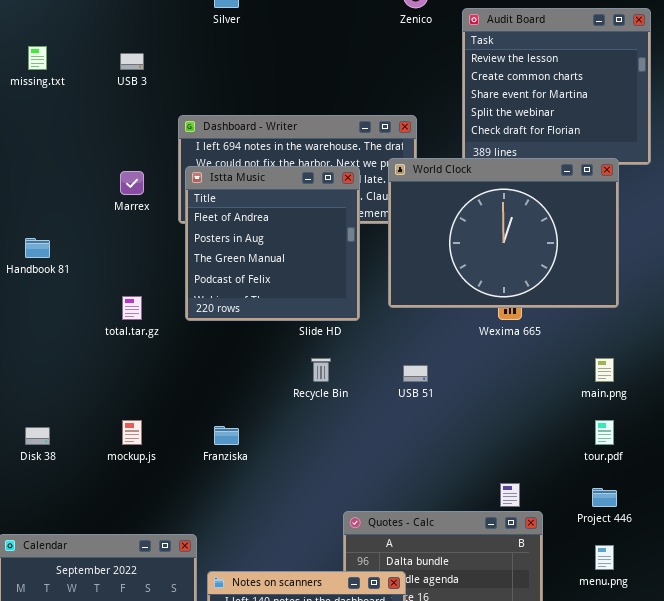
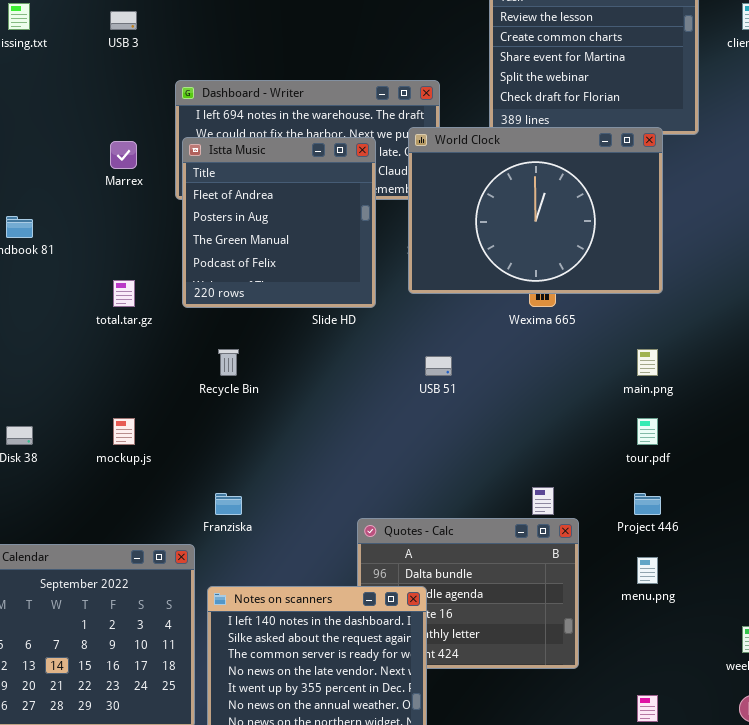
Recycle Bin: [311,358,331,382] -> [218,349,239,376], moved
Franziska: [214,426,239,445] -> [215,493,242,515], moved

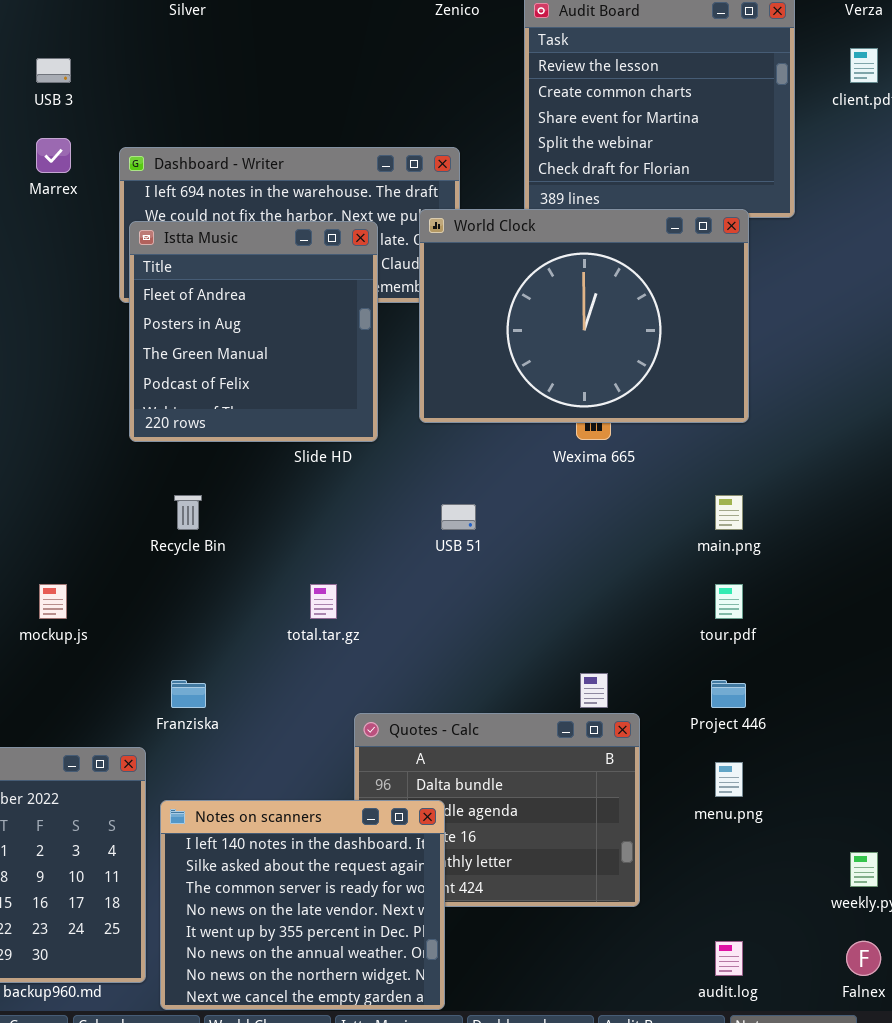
Marrex: [110,141,137,169] -> [36,138,71,173], moved
total.tar.gz: [113,280,135,307] -> [310,584,337,619], moved

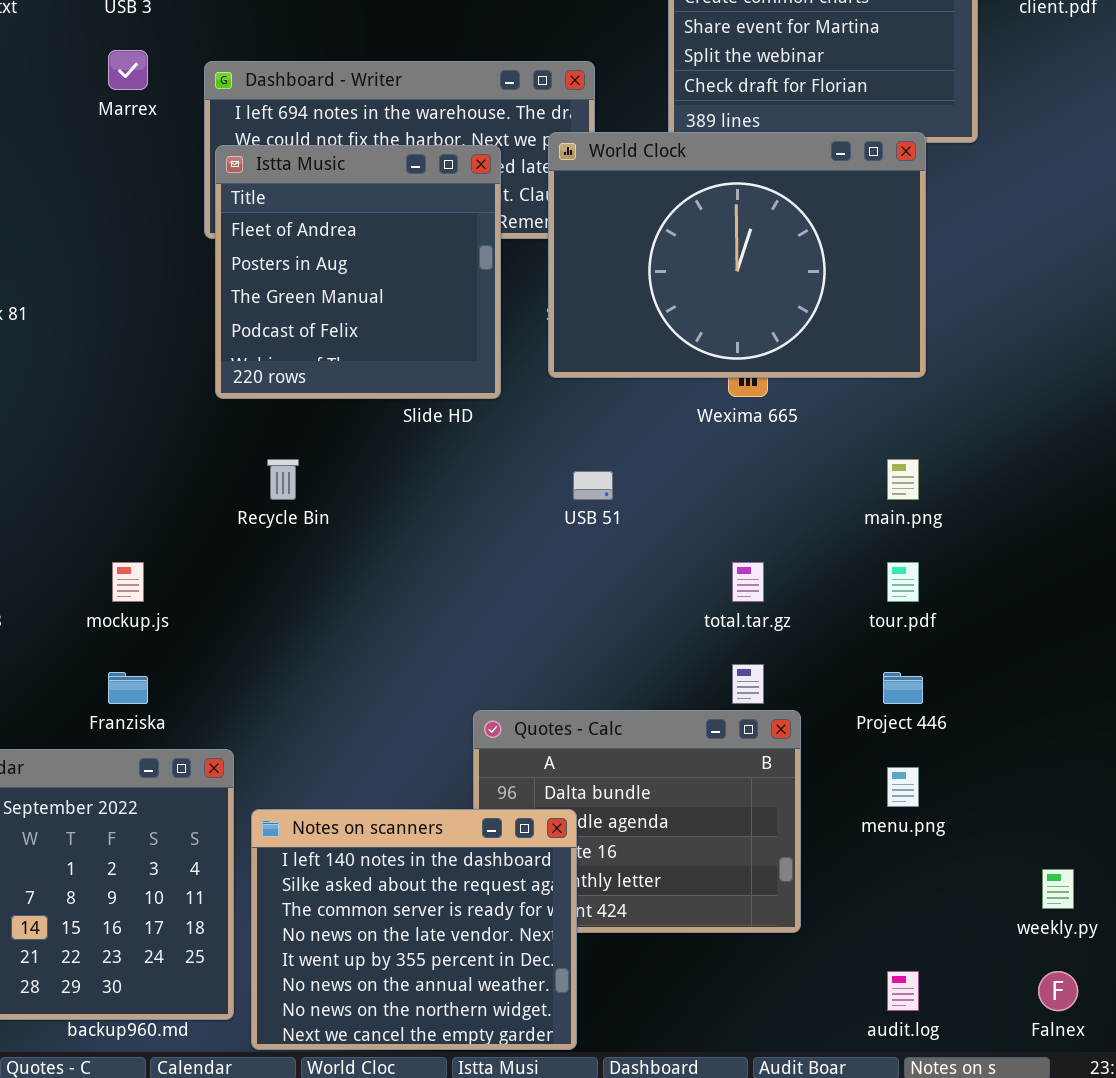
total.tar.gz: [310,584,337,619] -> [732,562,764,602], moved
Franziska: [171,680,206,708] -> [108,672,148,704], moved

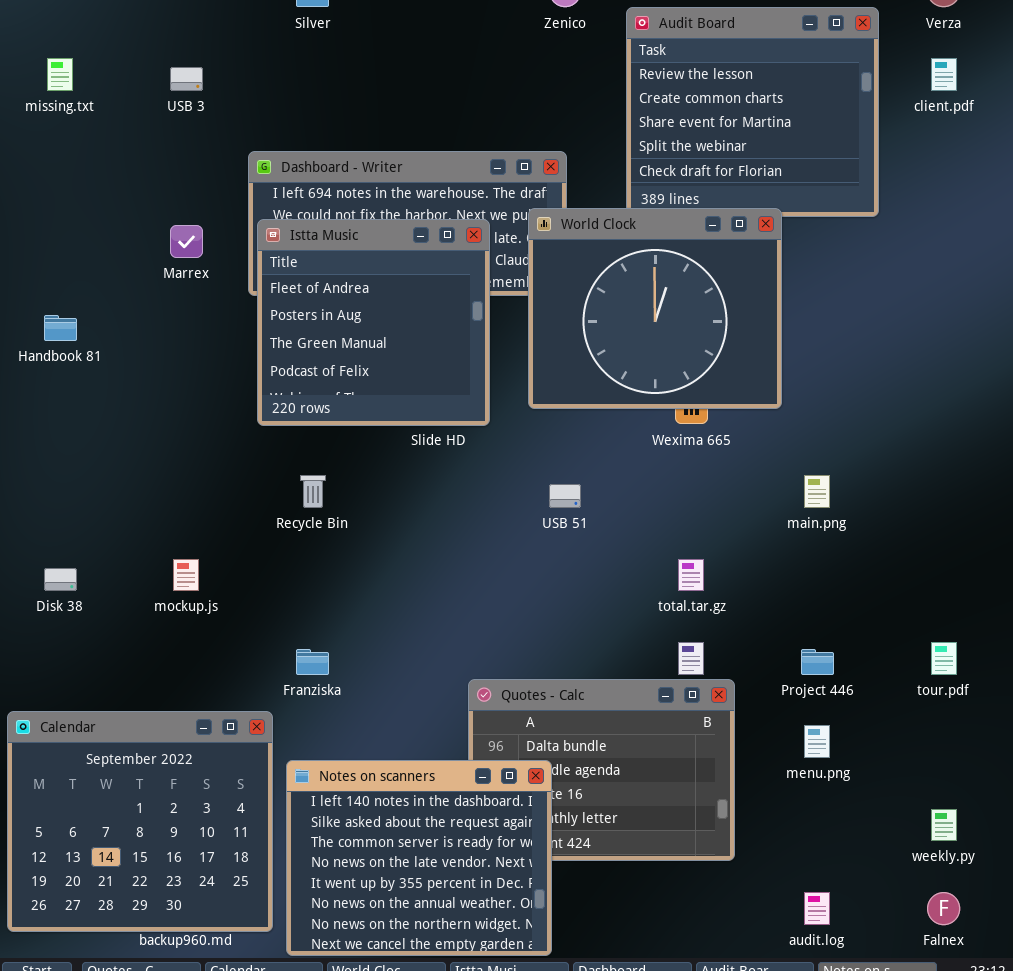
Marrex: [108,50,148,90] -> [170,225,203,258], moved
World Clock: [548,132,926,378] -> [528,208,782,409], resized
tour.pdf: [887,562,919,602] -> [931,642,957,675], moved
Franziska: [108,672,148,704] -> [296,649,329,675], moved

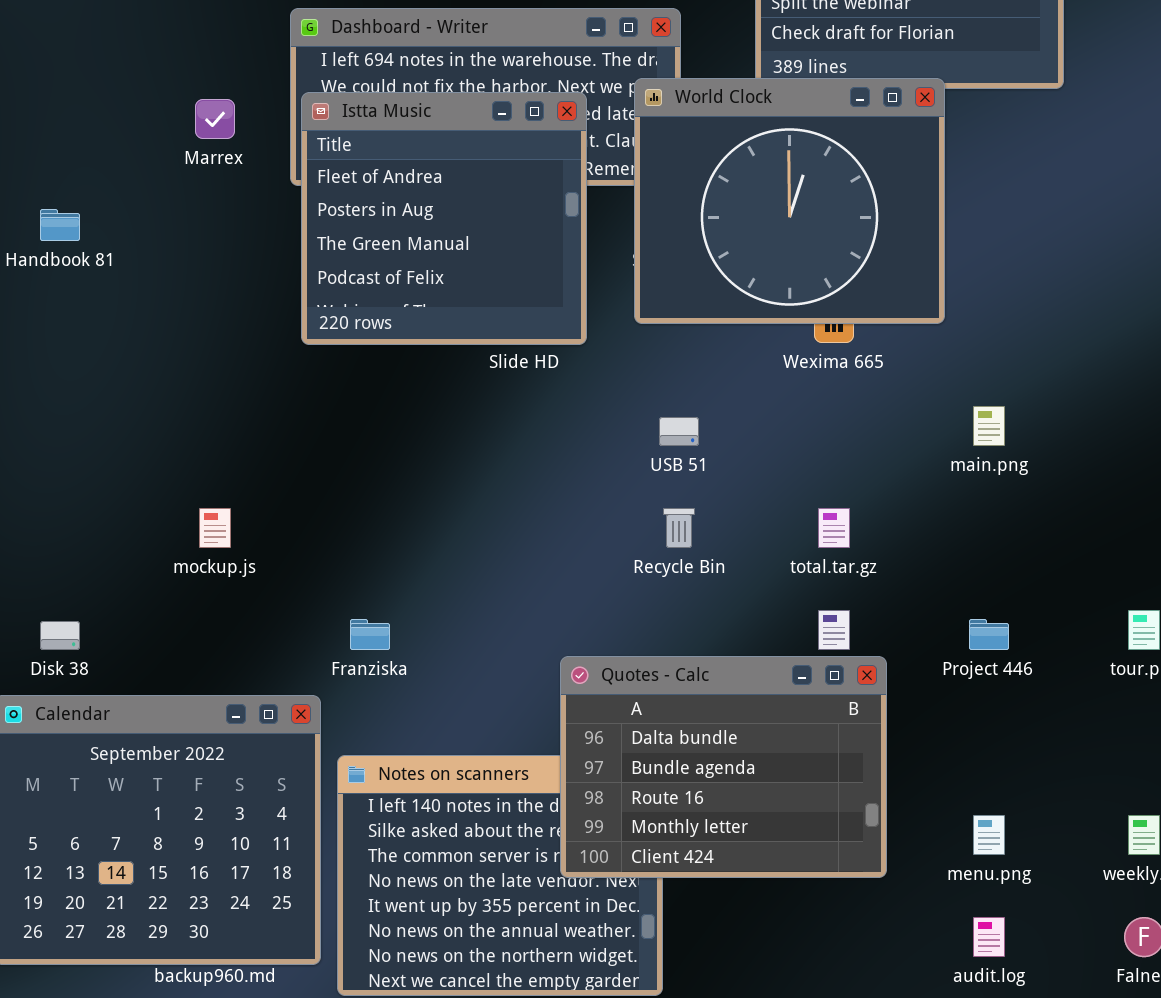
Recycle Bin: [300,475,326,508] -> [663,508,695,548], moved
Disk 38: [44,568,77,591] -> [40,621,80,650], moved
Quotes - Calc: [468,679,735,861] -> [560,656,887,878], raised
menu.png: [804,725,830,758] -> [973,815,1005,855], moved

